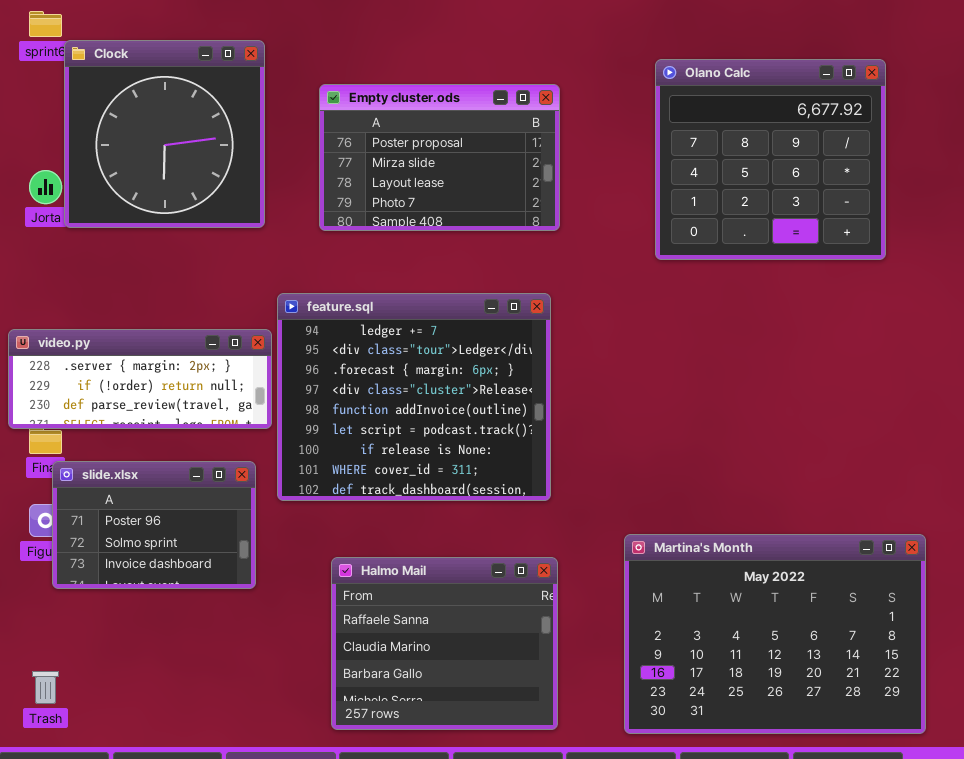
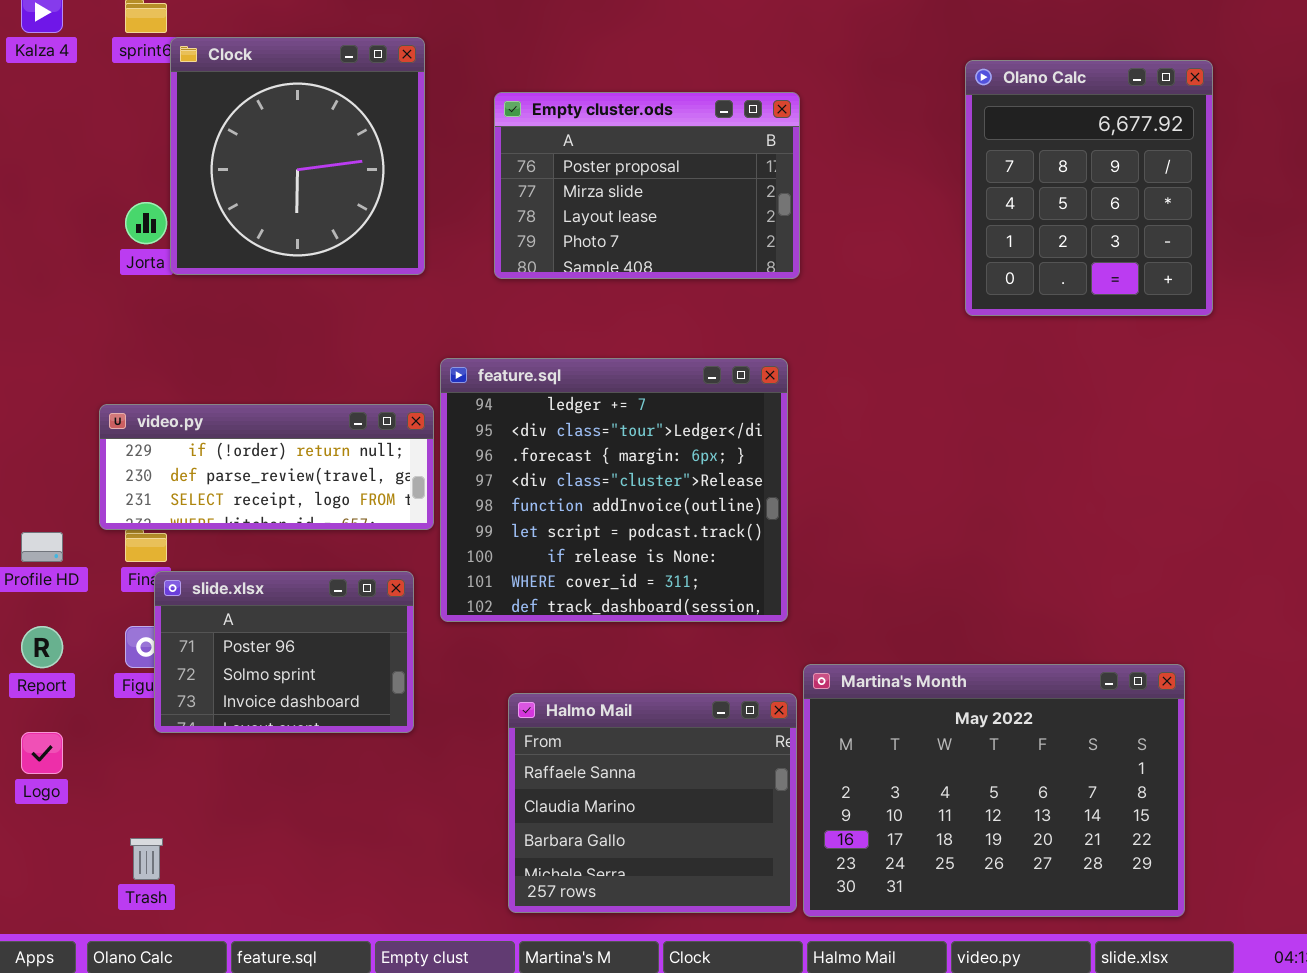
Olano Calc: [655,59,886,260] -> [965,60,1213,316], resized
video.py: [8,329,272,429] -> [99,404,434,530], scrolled down 1 row
Martina's Month: [624,534,926,734] -> [803,664,1185,917], moved

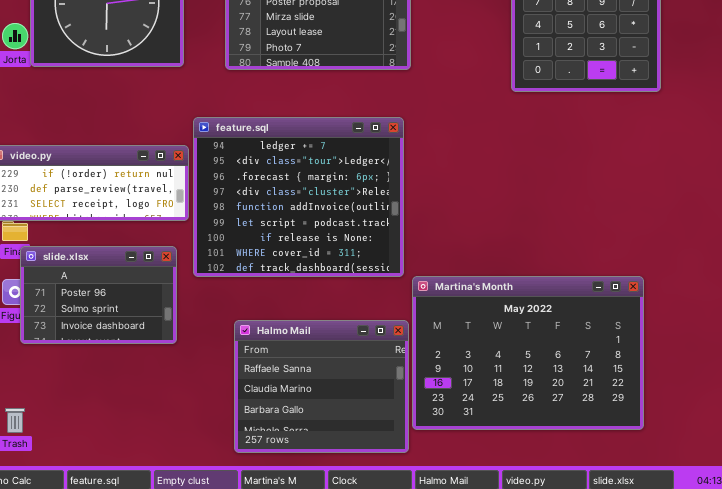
Martina's Month: [803,664,1185,917] -> [412,276,644,430], moved

